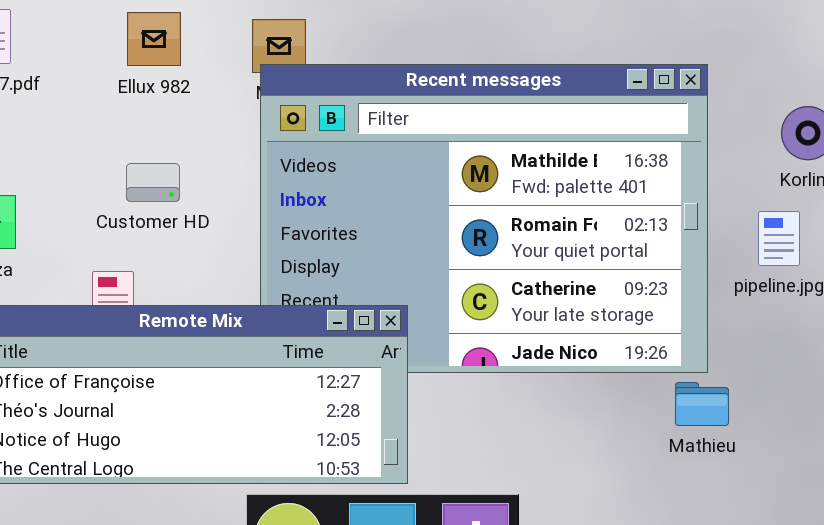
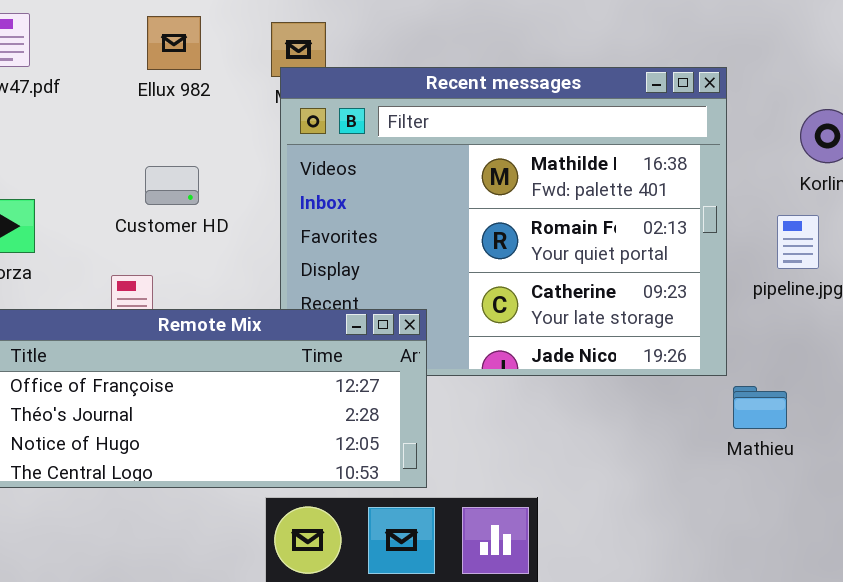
Mathieu: [675,382,729,426] -> [733,386,787,429], moved

